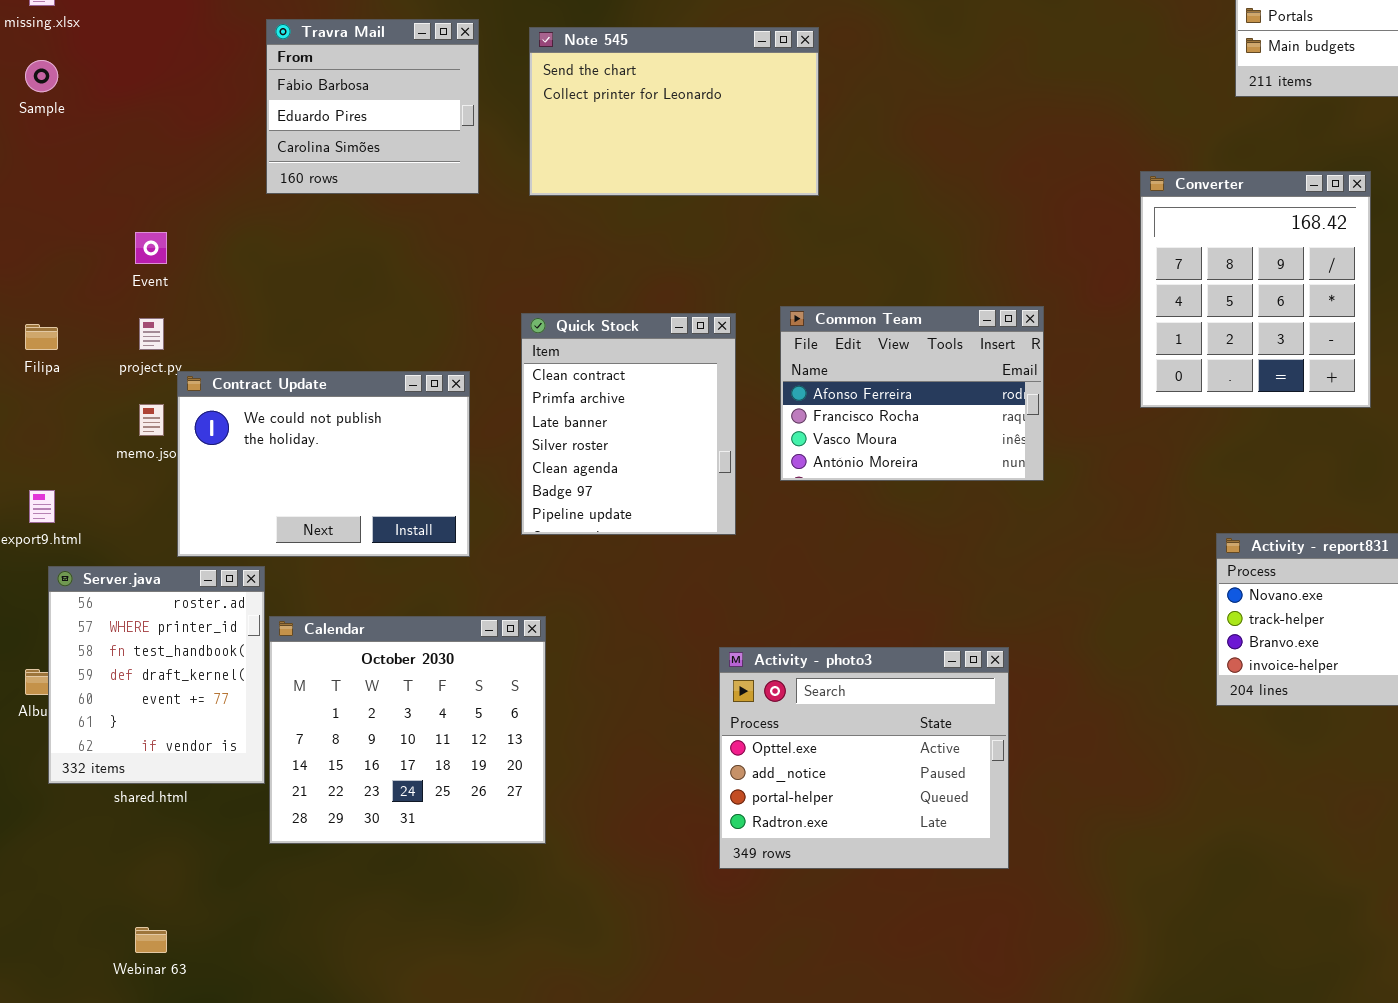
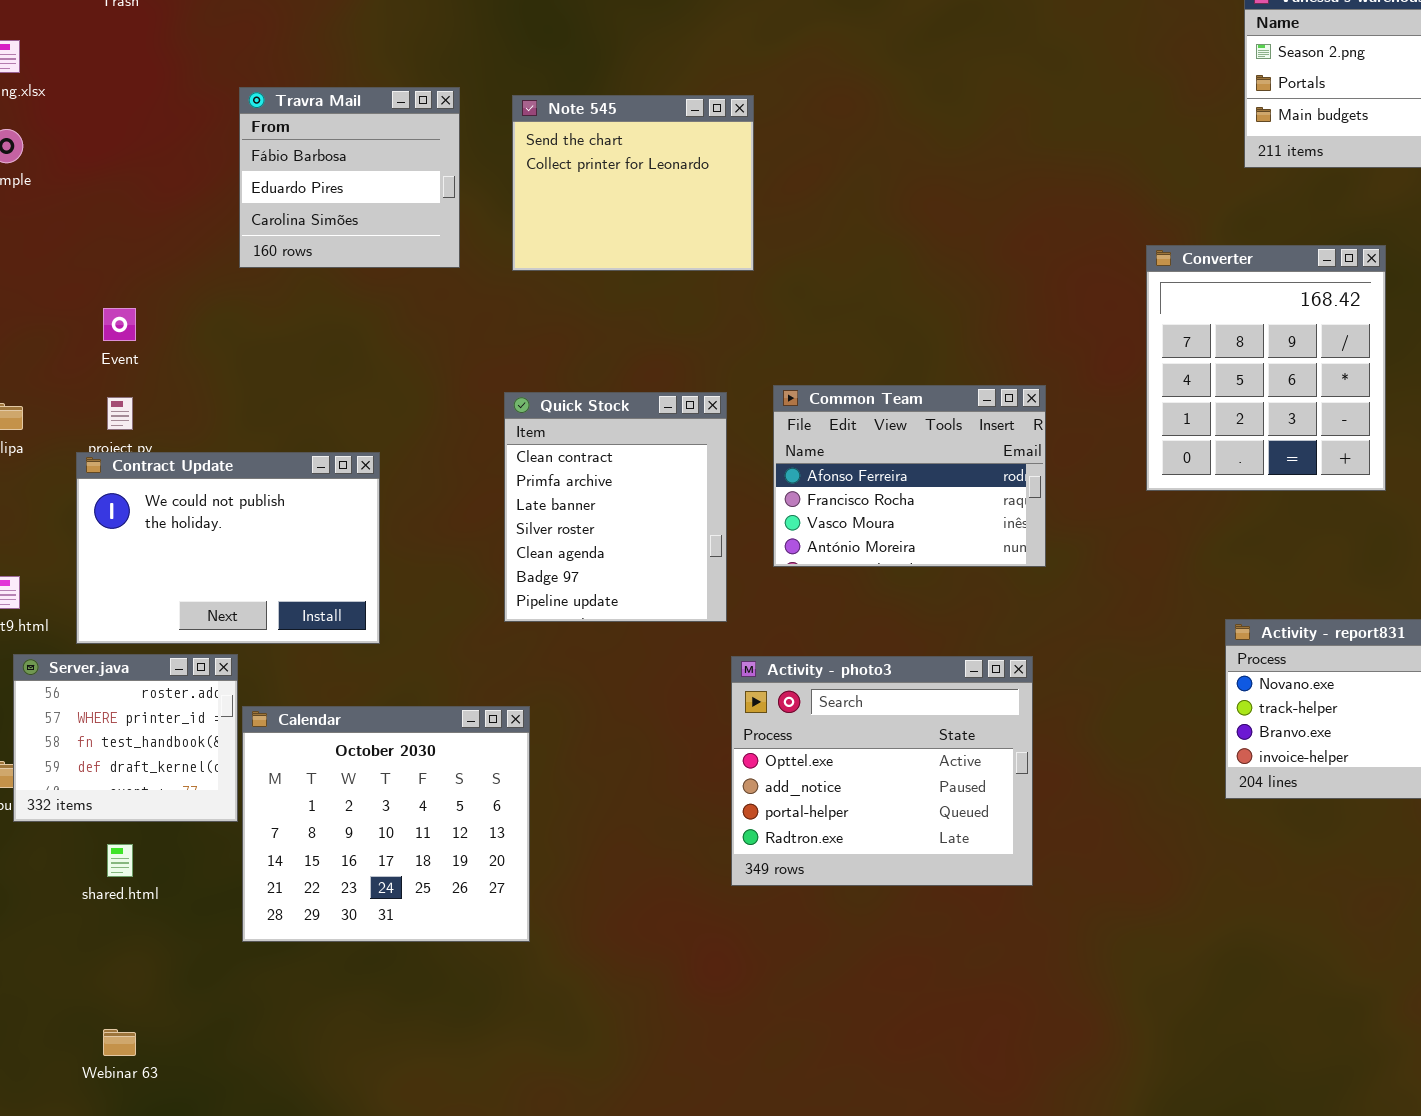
Note 545: [529,27,819,196] -> [512,95,754,271], resized
Contract Update: [177,371,470,557] -> [76,452,380,644], moved
Server.java: [48,566,265,784] -> [13,654,238,822], resized
Activity - photo3: [719,647,1009,869] -> [731,656,1033,886], moved

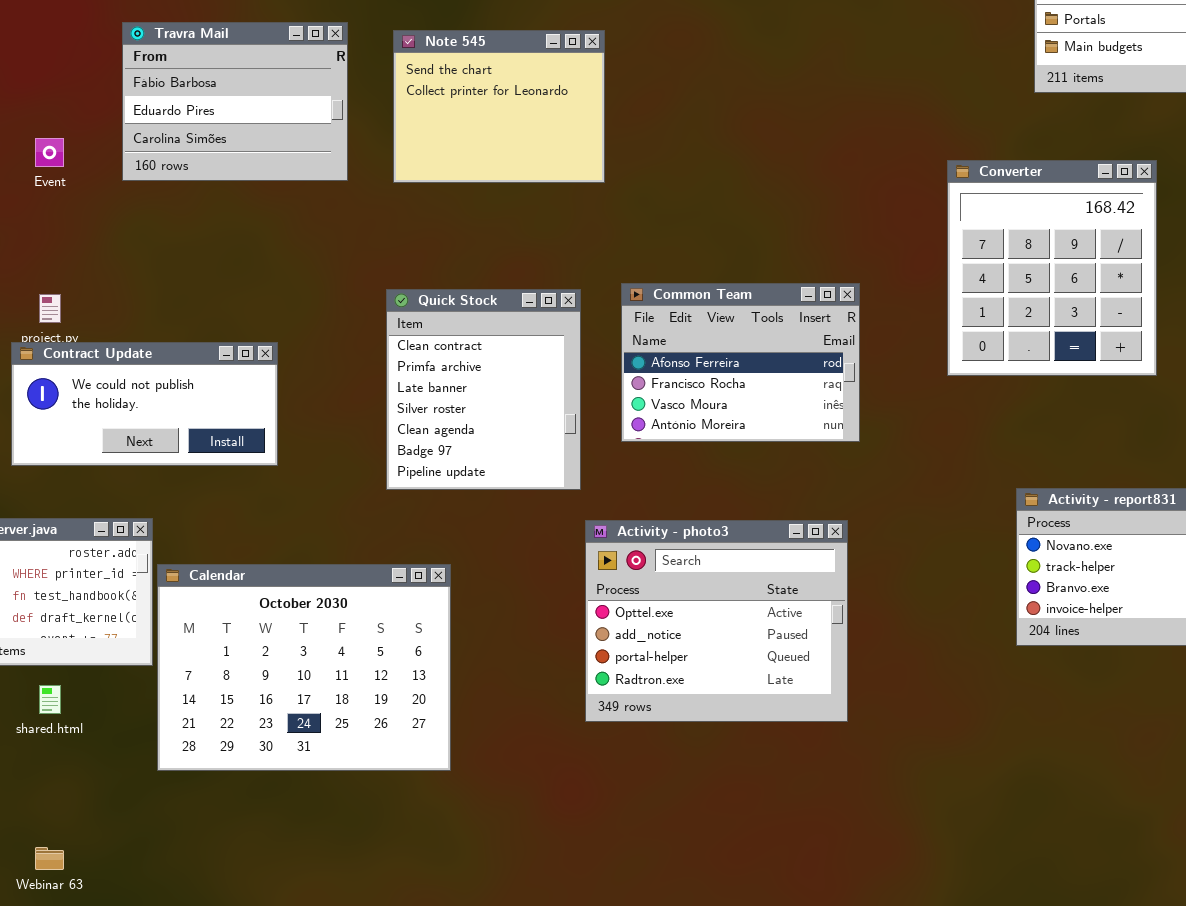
Travra Mail: [239,87,460,268] -> [122,22,348,181], resized
Event: [103,308,136,341] -> [35,138,64,167], moved
Contract Update: [76,452,380,644] -> [11,342,278,466], resized
Calendar: [242,706,530,942] -> [157,564,451,771], resized

